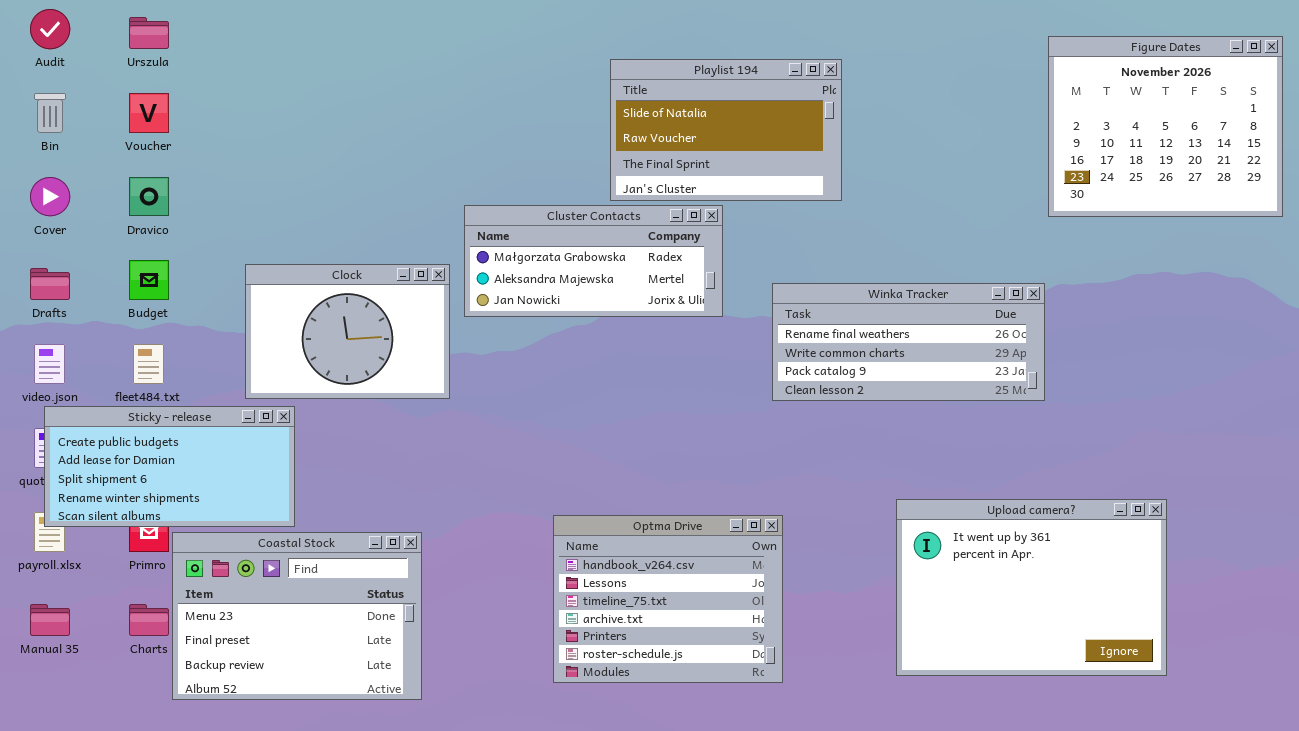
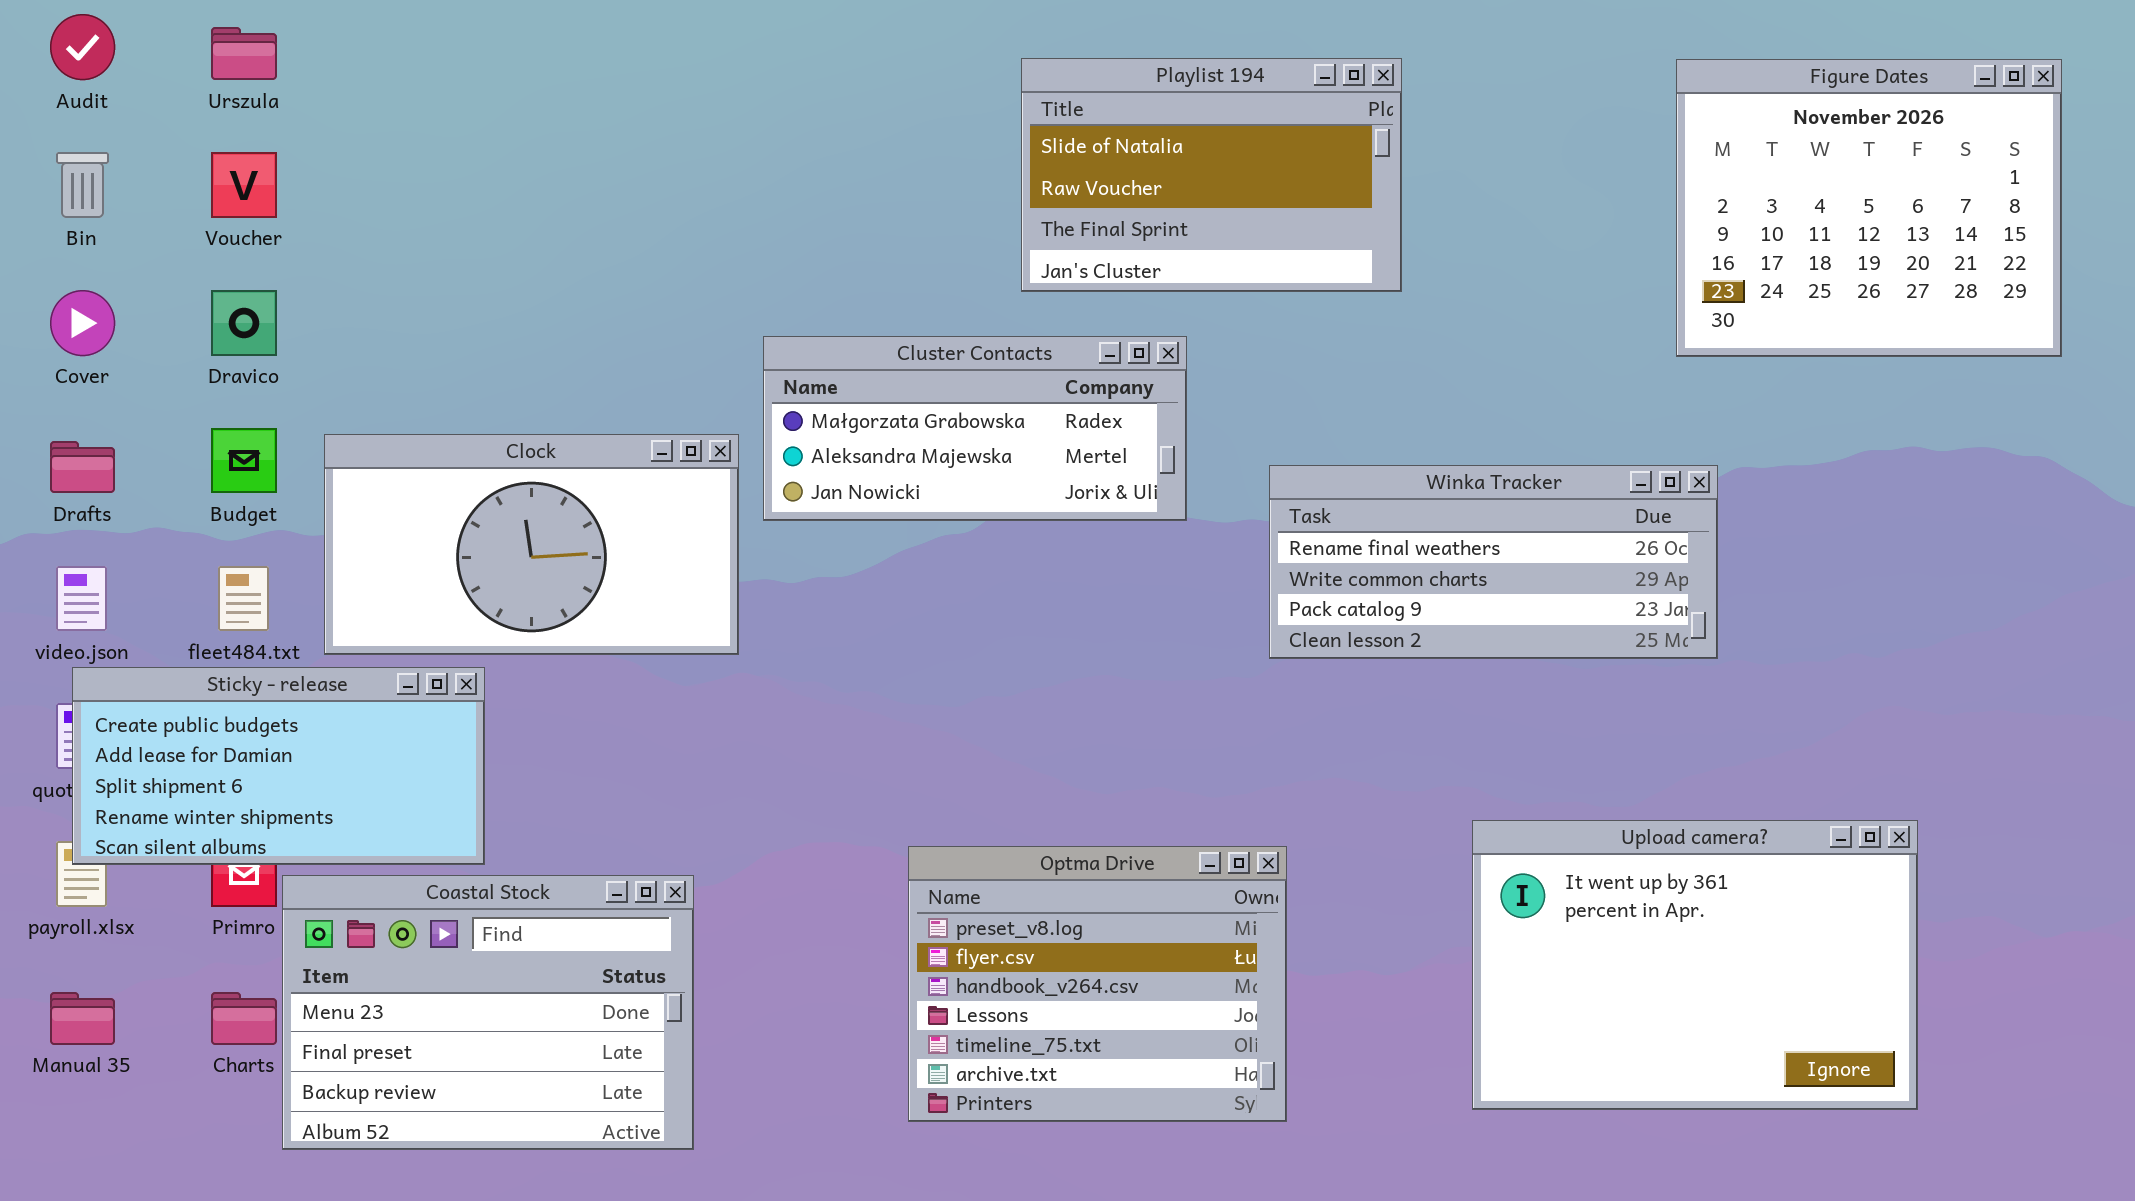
Figure Dates: [1048,36,1283,217] -> [1676,59,2062,357], moved
Playlist 194: [610,59,842,201] -> [1021,58,1402,292], moved
Clock: [245,264,450,399] -> [324,434,739,655], resized
Optma Drive: [553,515,783,683] -> [908,846,1287,1122], scrolled up 2 rows

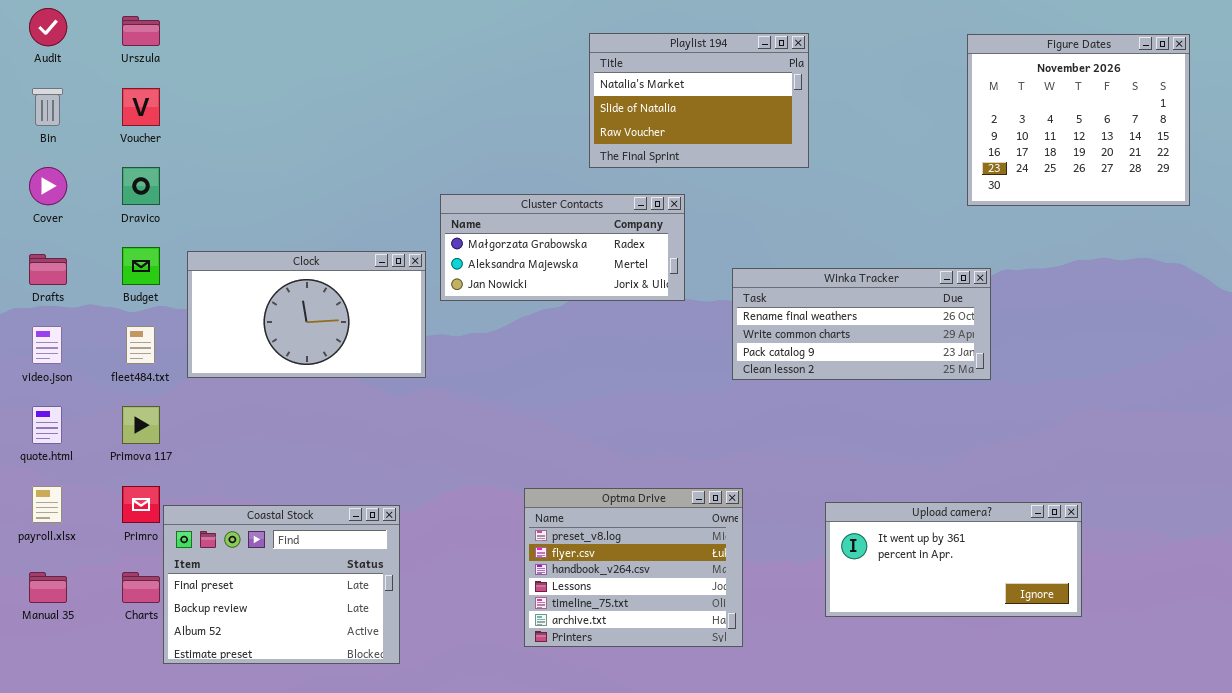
Playlist 194: [1021,58,1402,292] -> [589,33,809,168], scrolled up 1 row
Sticky - release: [72,667,485,865] -> none, closed
Upload camera?: [1472,820,1918,1110] -> [825,502,1082,617], moved, resized
Coastal Stock: [282,875,694,1150] -> [163,505,400,664], scrolled down 1 row

